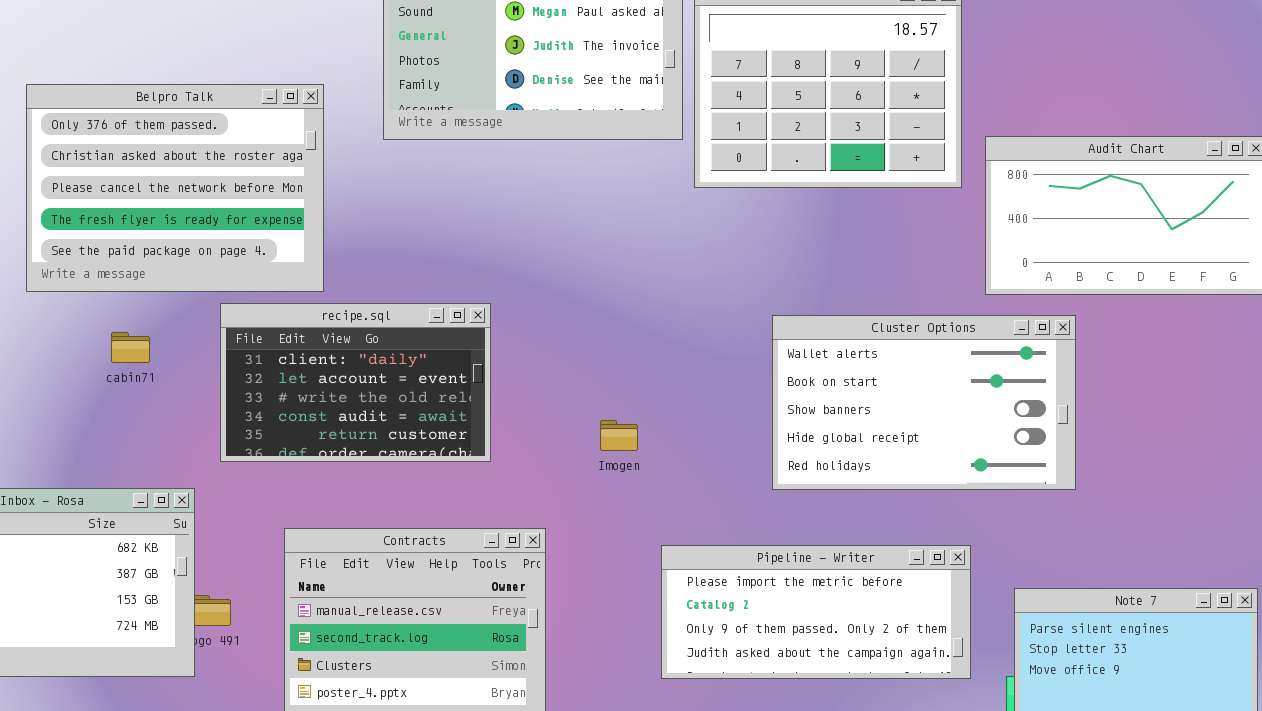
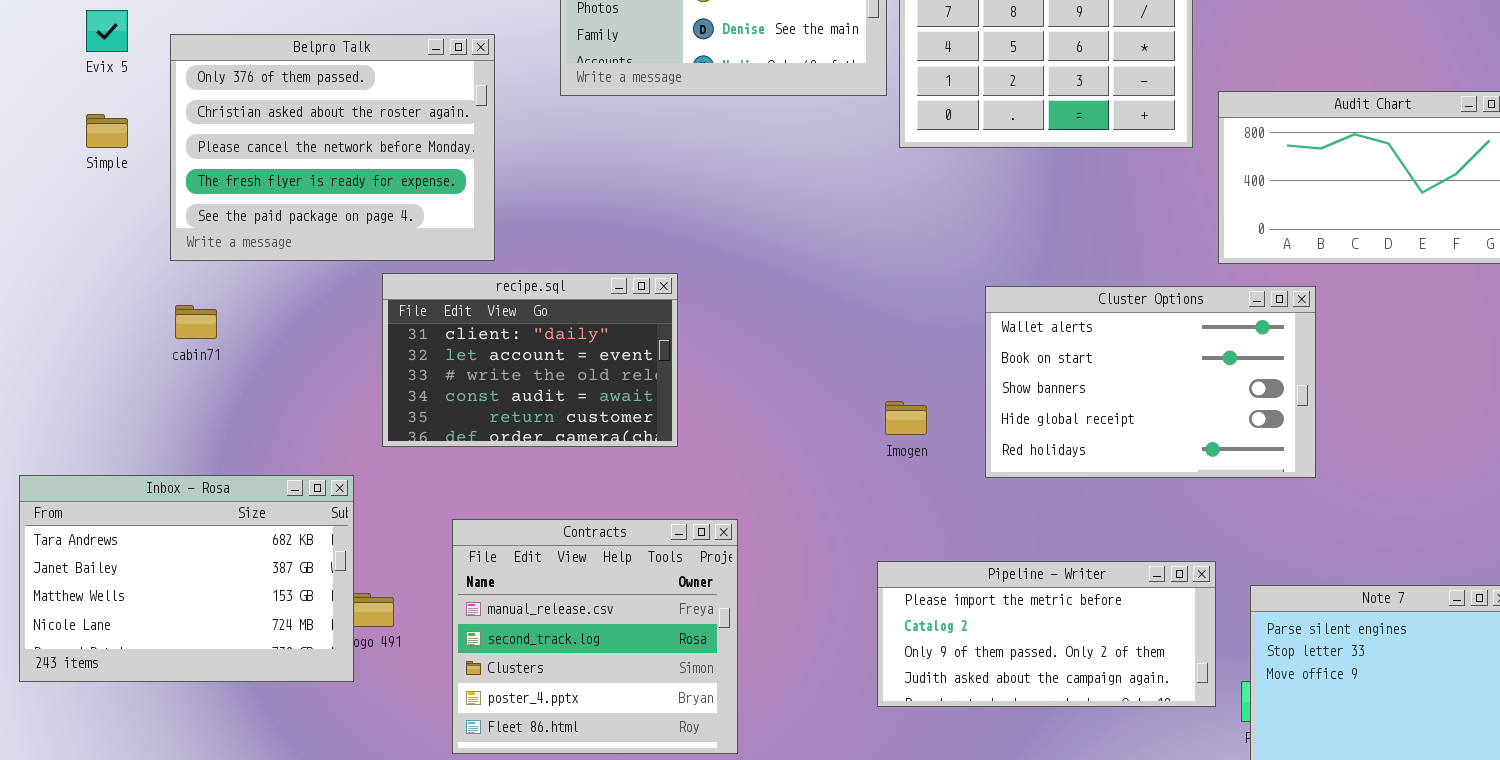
cabin71: [111,332,150,363] -> [175,305,217,339], moved
Imogen: [600,420,638,451] -> [885,401,927,435], moved
Pipeline - Writer: [661,545,971,679] -> [877,561,1216,707], moved

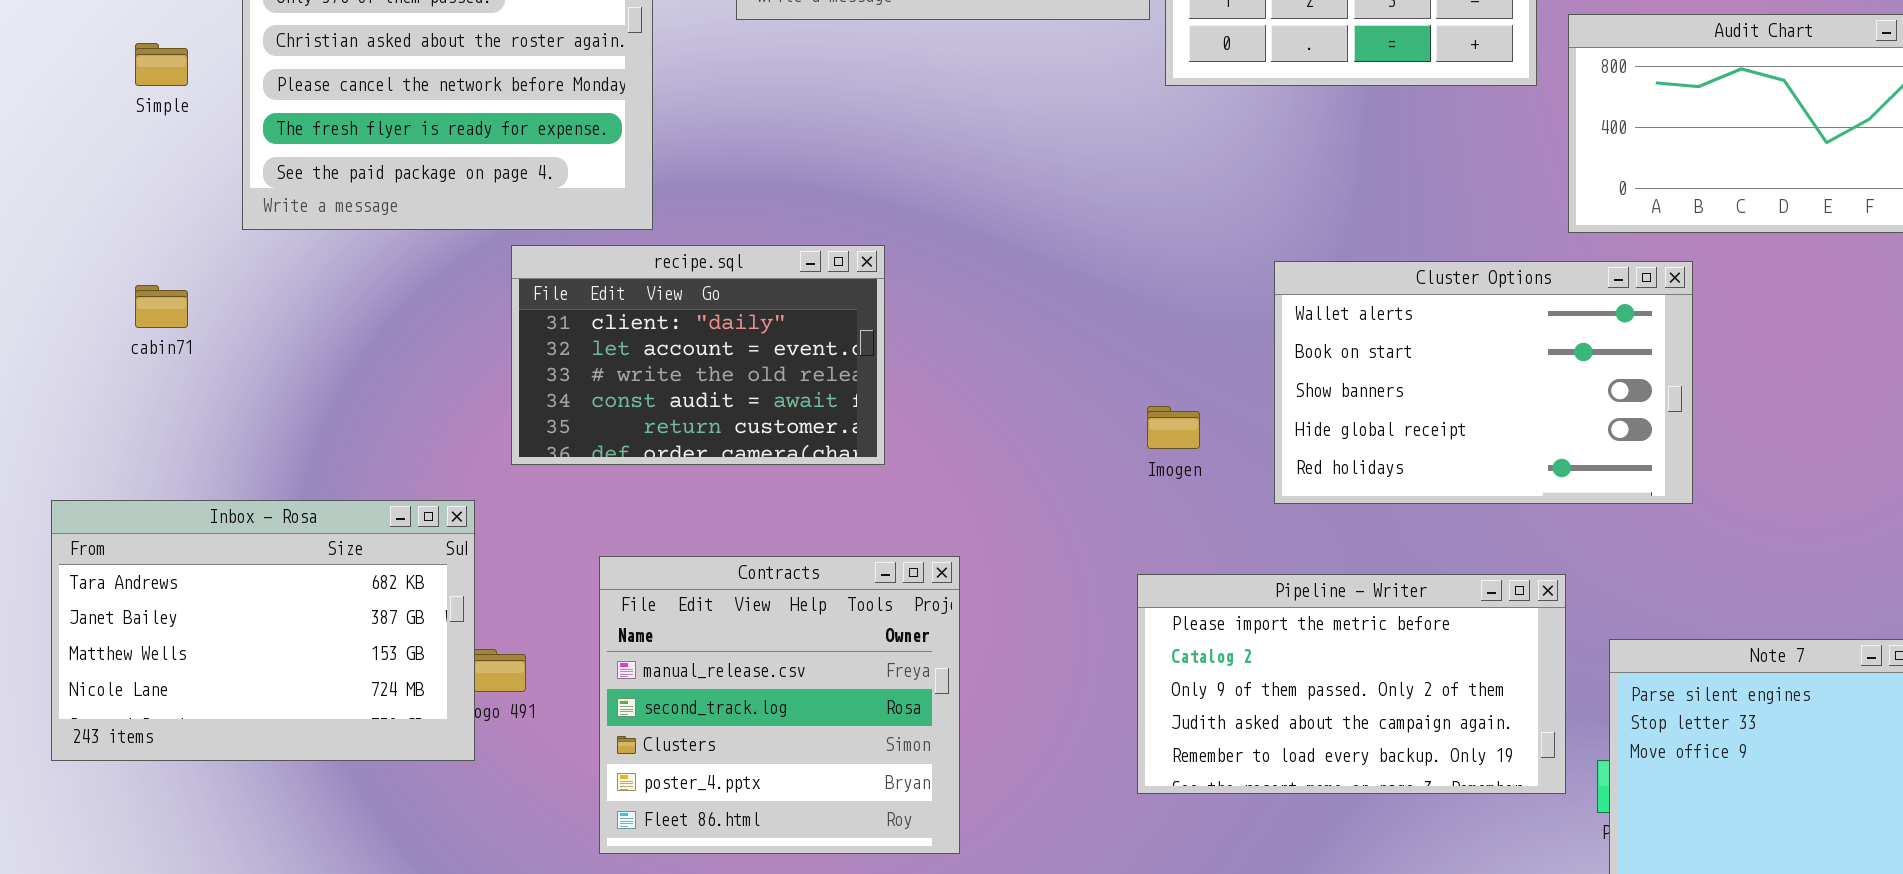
cabin71: [175,305,217,339] -> [135,285,188,328], moved
Pipeline - Writer: [877,561,1216,707] -> [1137,574,1566,794], resized

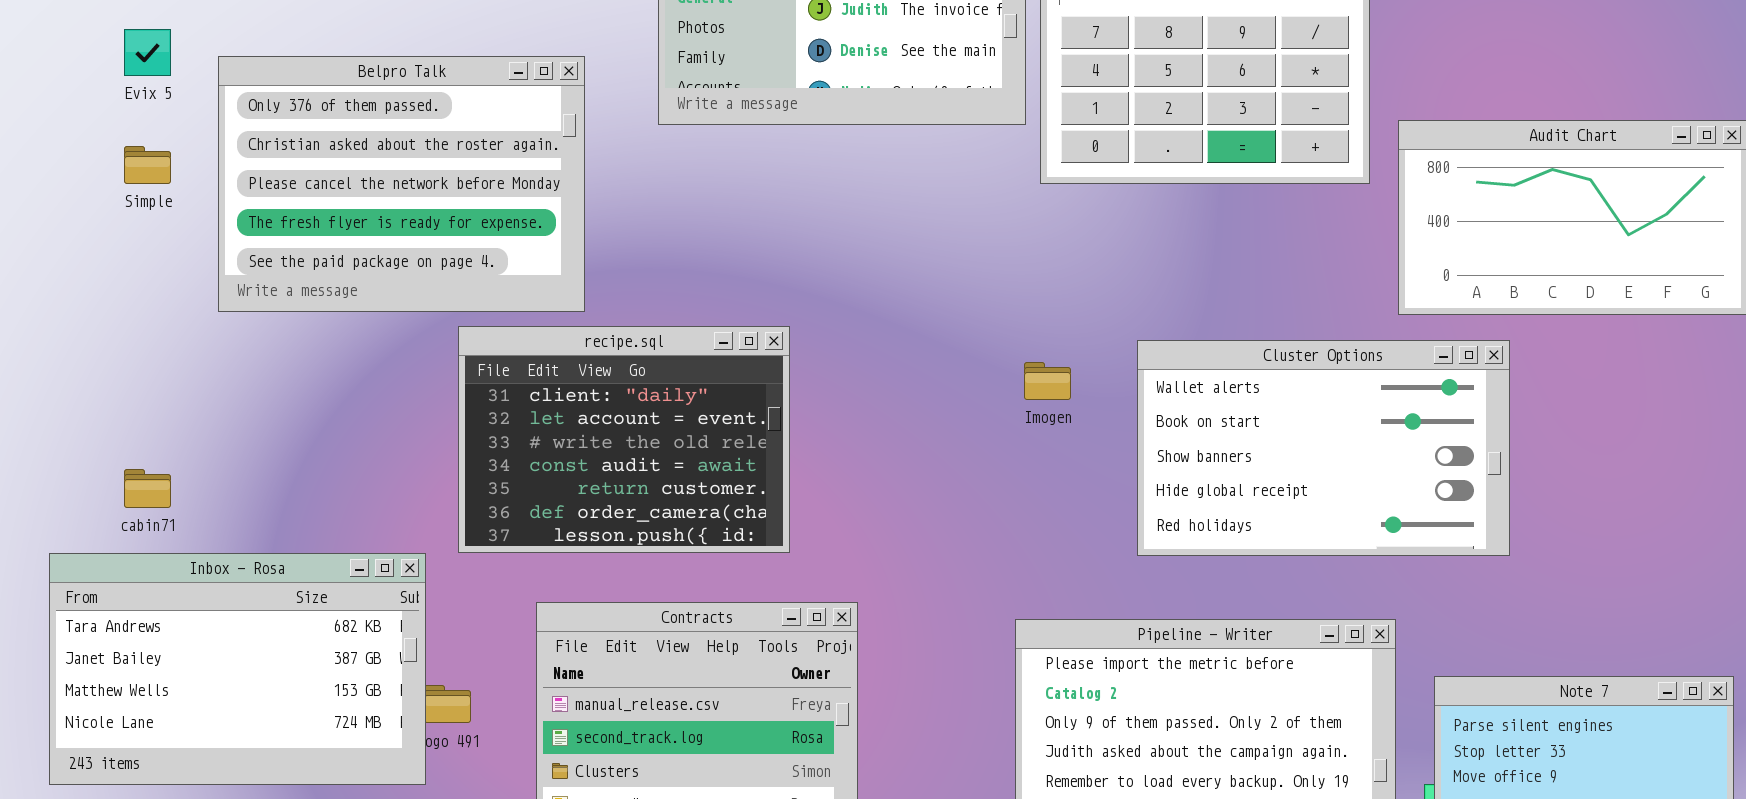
recipe.sql: [511,245,885,465] -> [458,326,790,553], resized
cabin71: [135,285,188,328] -> [124,469,171,508], moved
Imogen: [1147,406,1200,449] -> [1024,362,1071,400], moved

